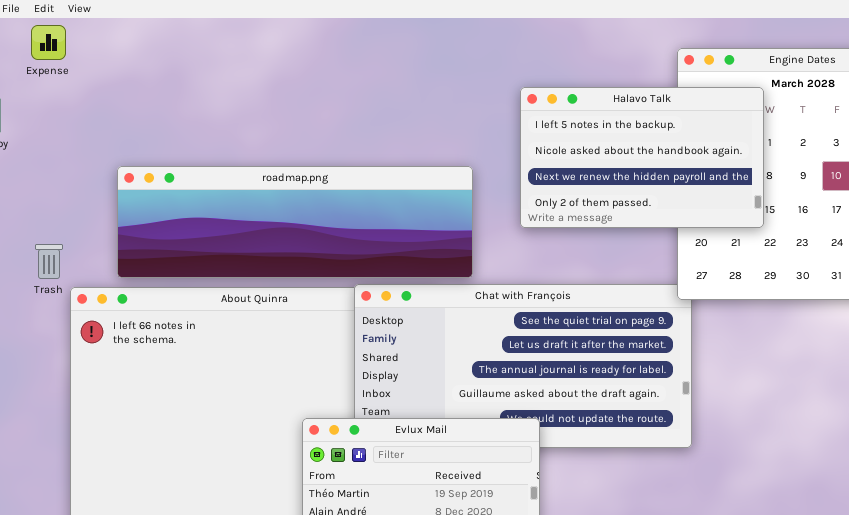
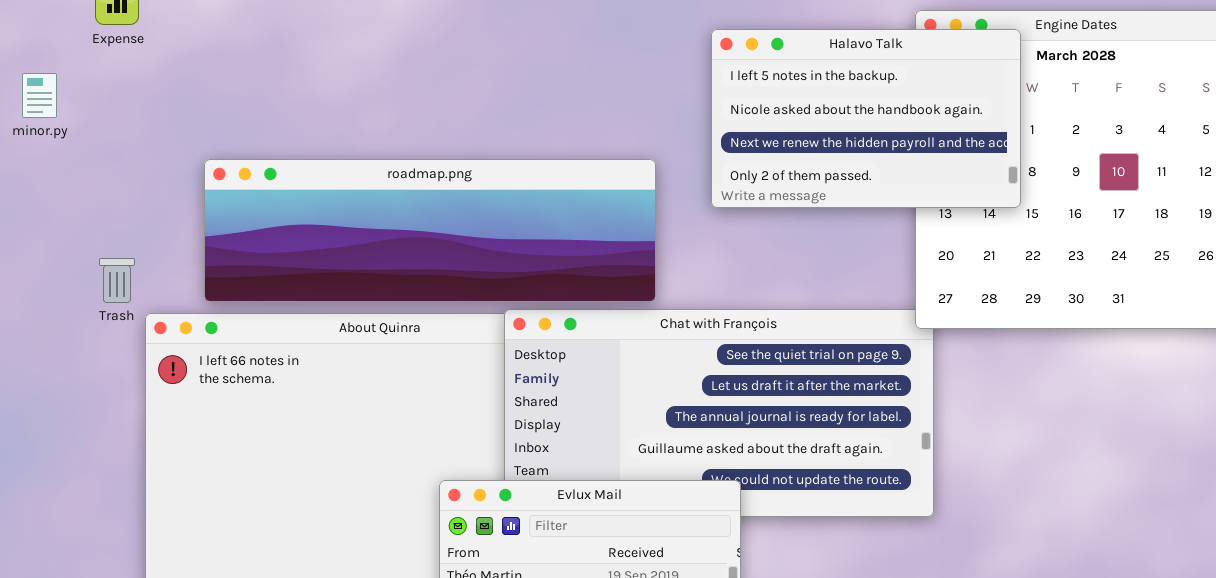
Halavo Talk: [520,87,764,228] -> [711,29,1021,208], moved

